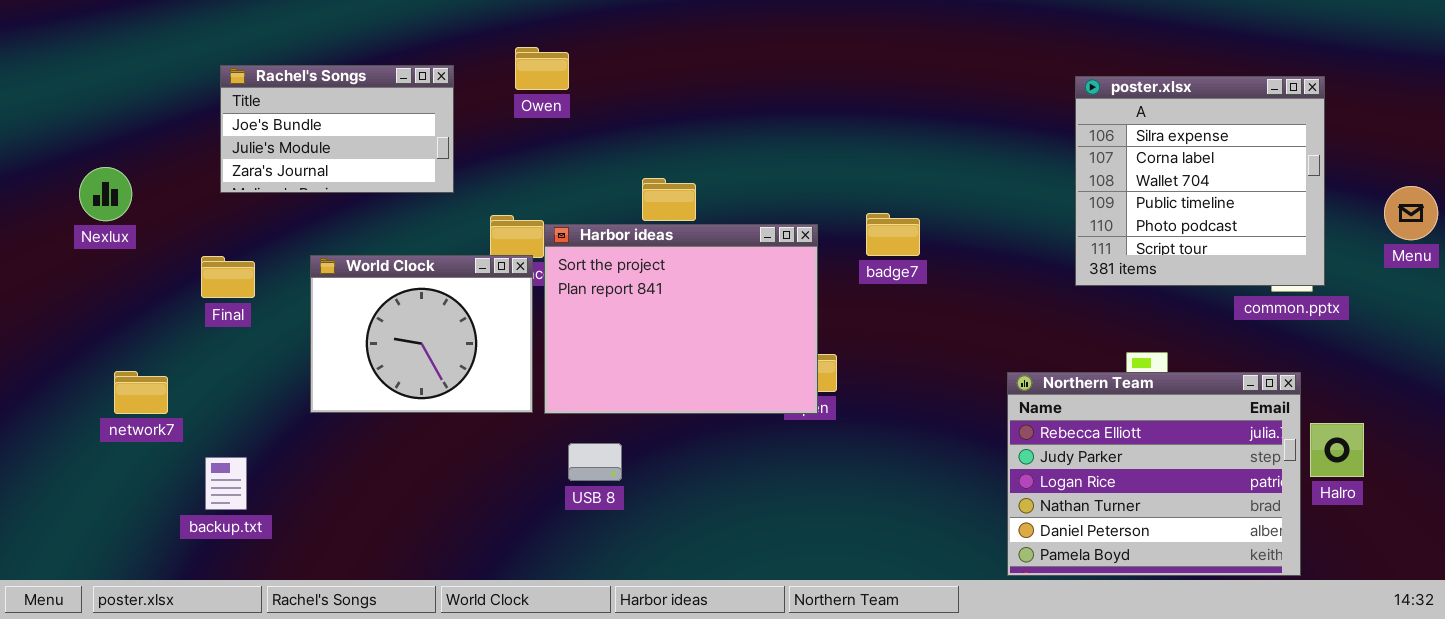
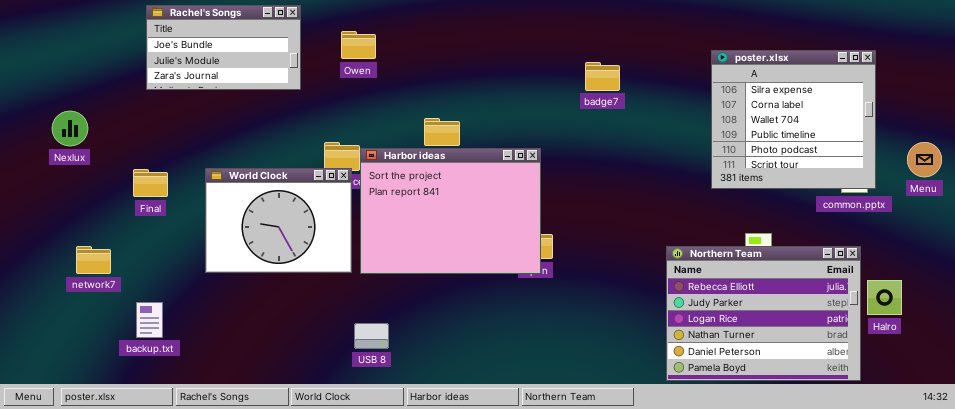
Rachel's Songs: [220,65,454,193] -> [146,5,301,90], moved
Menu: [1384,186,1438,240] -> [907,142,942,177], moved
badge7: [866,213,920,256] -> [585,62,620,91], moved
USB 8: [568,443,622,481] -> [354,323,389,349], moved

